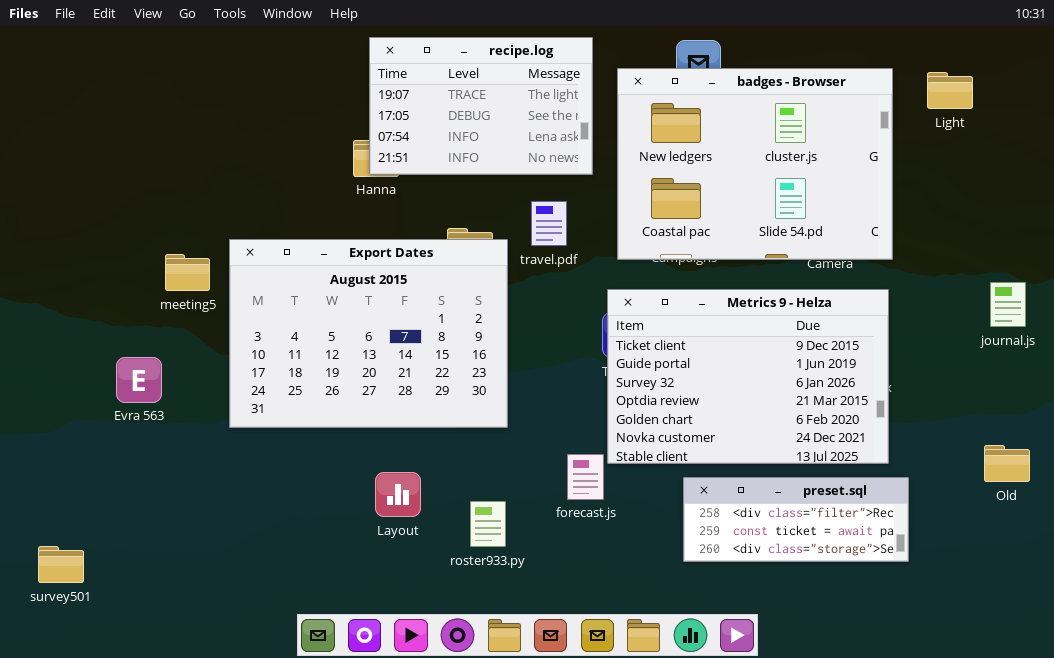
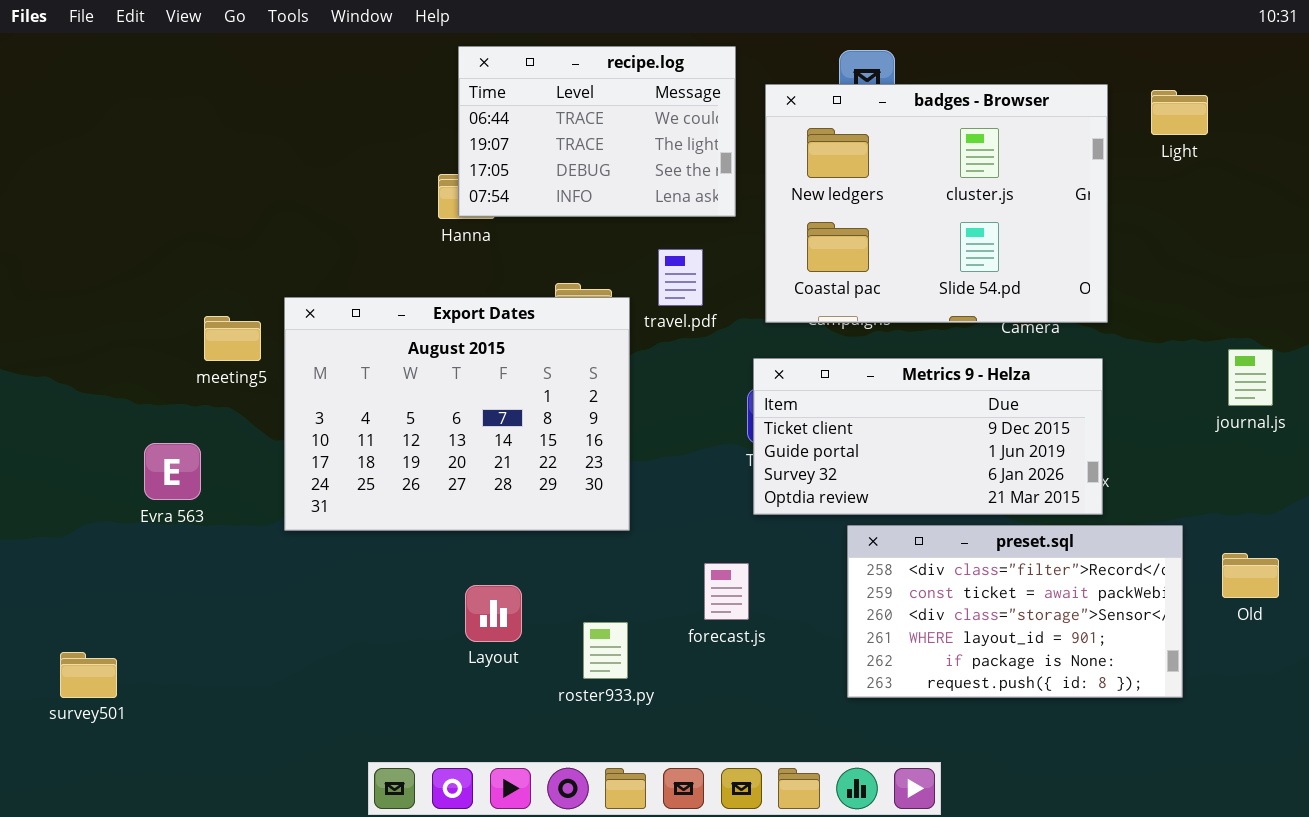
recipe.log: [369,37,593,175] -> [458,46,736,217], scrolled up 1 row
Metrics 9 - Helza: [607,289,889,464] -> [753,358,1103,515], resized
preset.sql: [683,477,909,562] -> [847,525,1183,698], resized
survey501: [38,546,84,583] -> [60,652,117,698], moved

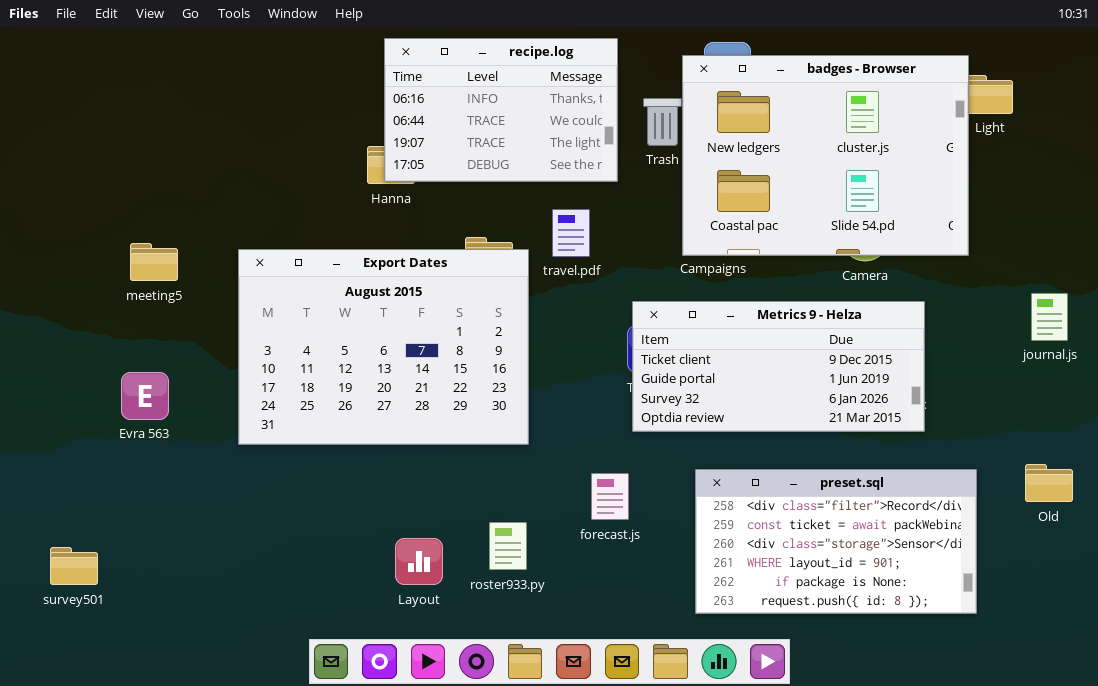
recipe.log: [458,46,736,217] -> [384,38,618,182], scrolled up 1 row
badges - Browser: [765,84,1108,323] -> [682,55,969,256], moved
meeting5: [204,316,261,361] -> [130,243,178,281], moved
preset.sql: [847,525,1183,698] -> [695,469,977,614], moved
Layout: [465,585,522,642] -> [395,538,443,585], moved

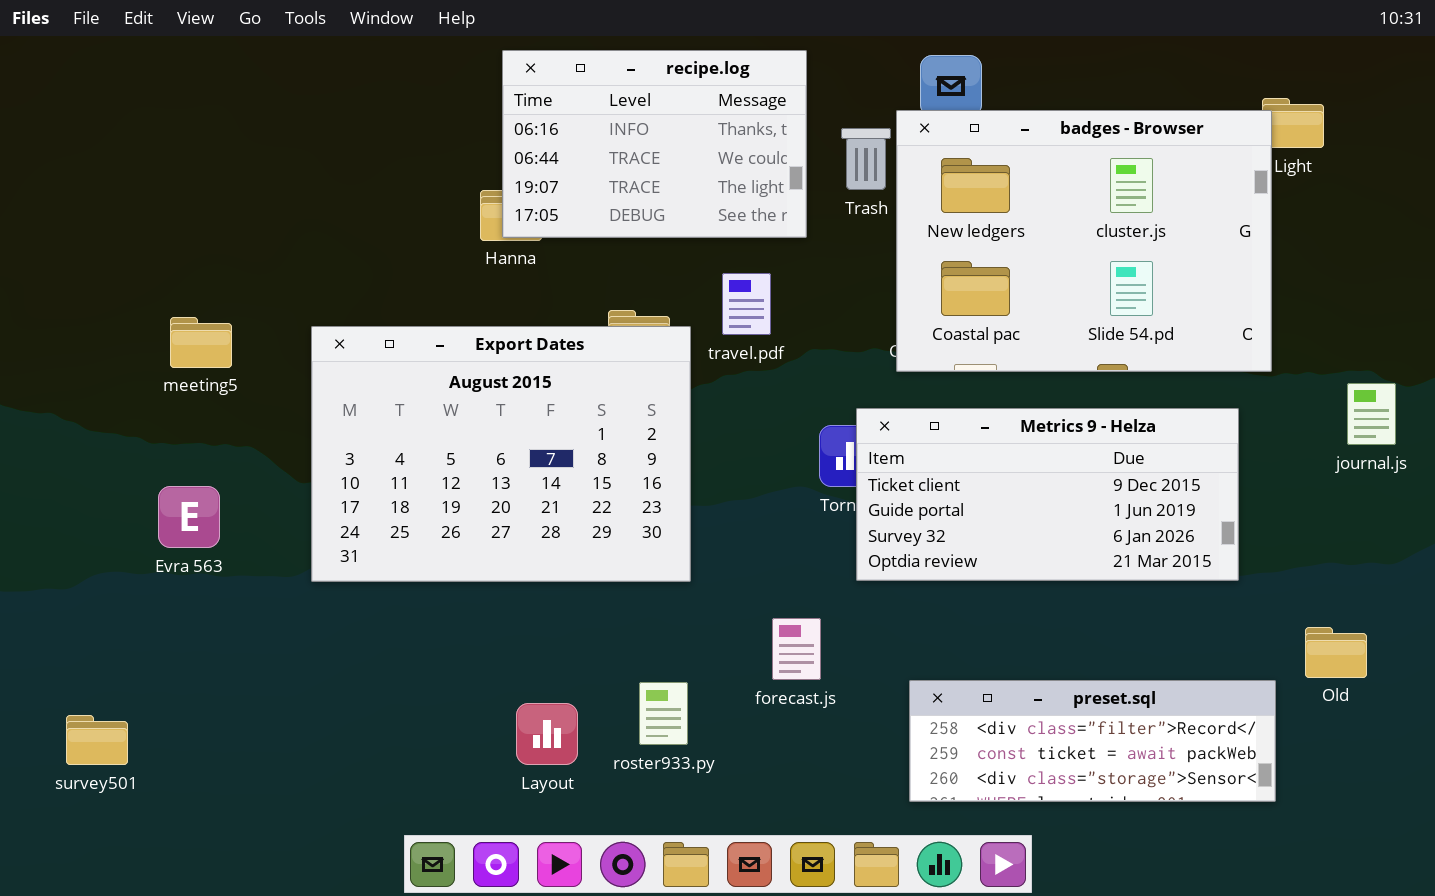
badges - Browser: [682,55,969,256] -> [896,110,1272,372], moved
Metrics 9 - Helza: [632,301,925,432] -> [856,408,1239,581], moved
Old: [1025,464,1073,502] -> [1305,627,1367,678], moved
preset.sql: [695,469,977,614] -> [909,680,1276,802], resized

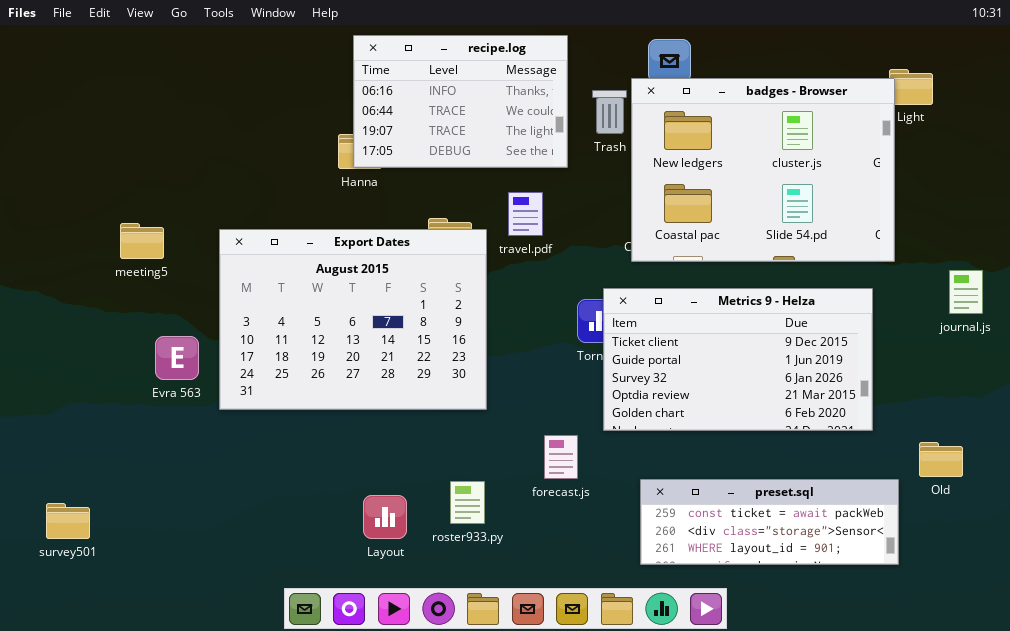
Metrics 9 - Helza: [856,408,1239,581] -> [603,288,873,431], resized
Evra 563: [158,486,220,548] -> [155,336,199,380], moved
preset.sql: [909,680,1276,802] -> [640,479,899,565], scrolled down 1 row

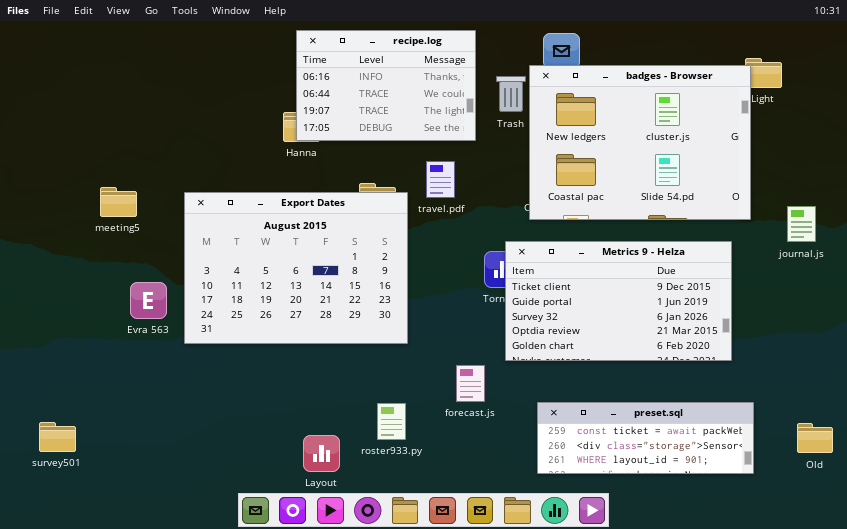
journal.js: [949,270,983,314] -> [787,206,816,242], moved
Old: [919,442,963,477] -> [797,423,833,453], moved
Layout: [363,495,407,539] -> [303,435,340,472], moved

